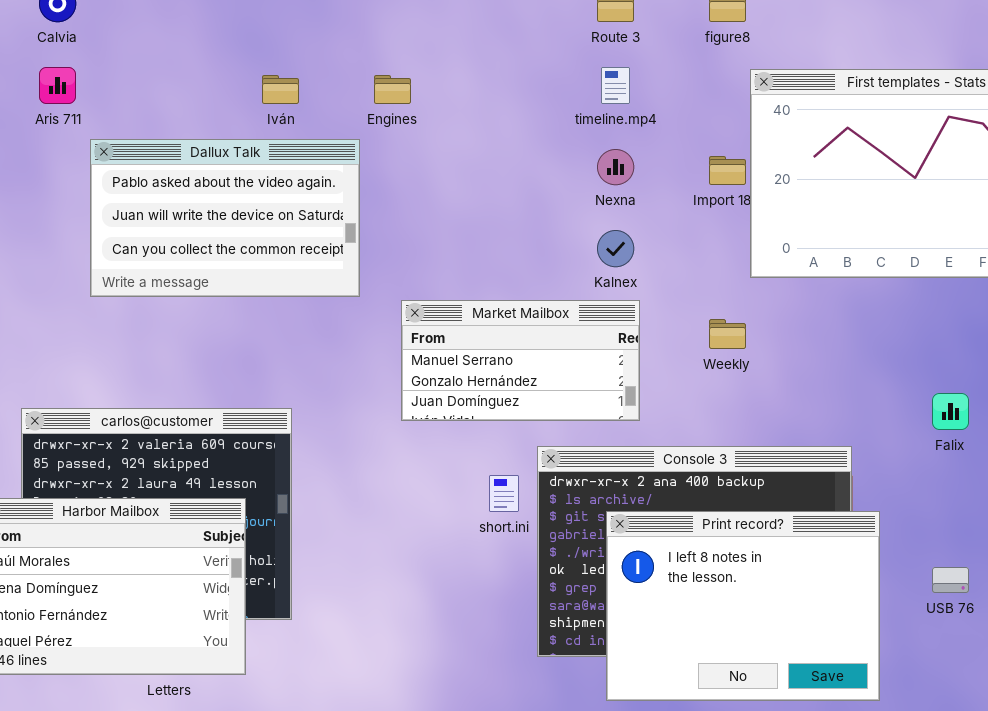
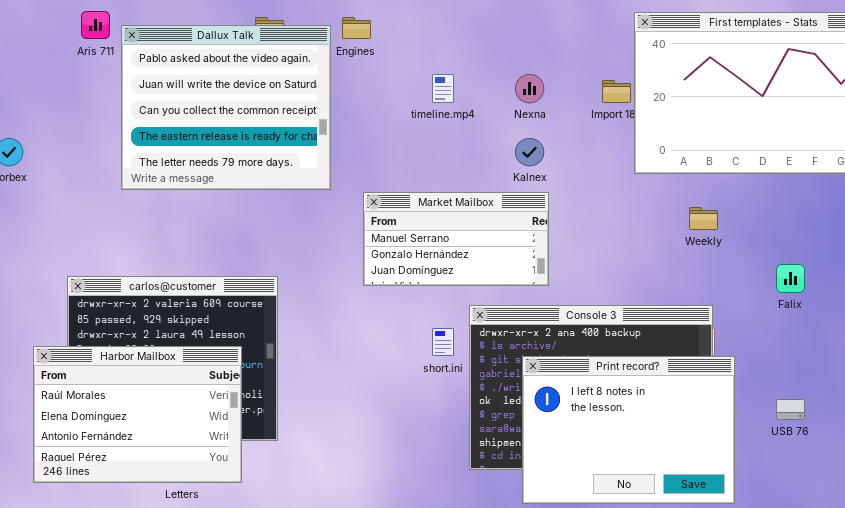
timeline.mp4: [601,67,630,104] -> [432,74,454,103], moved
Dallux Talk: [90,139,360,297] -> [121,25,331,190], resized
Weekly: [709,319,746,349] -> [689,207,718,230], moved

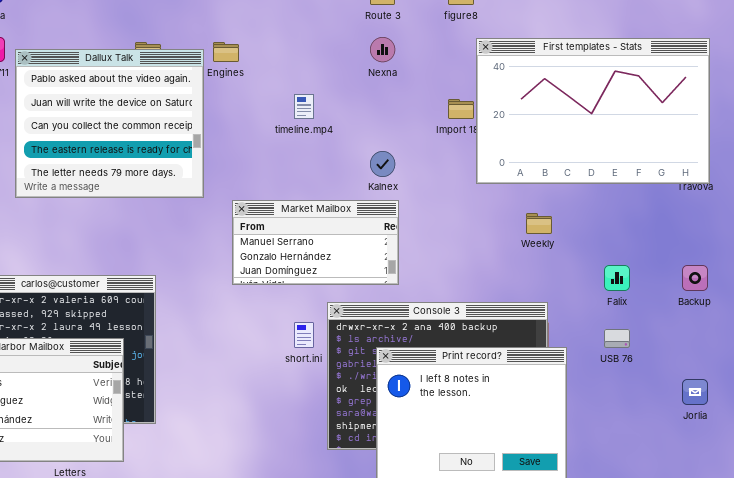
Nexna: [515,74,544,103] -> [370,37,395,62], moved
USB 76: [776,399,805,420] -> [604,329,630,348], moved

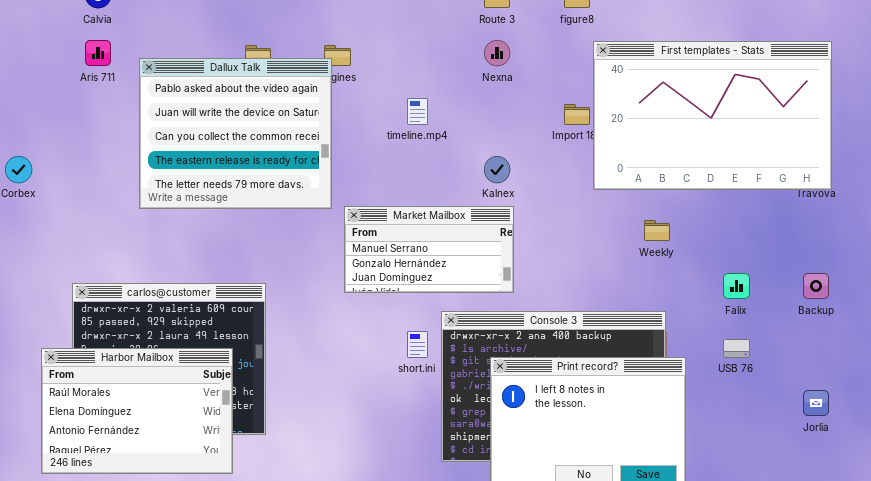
Dallux Talk: [15,49,204,198] -> [139,58,332,209], moved

